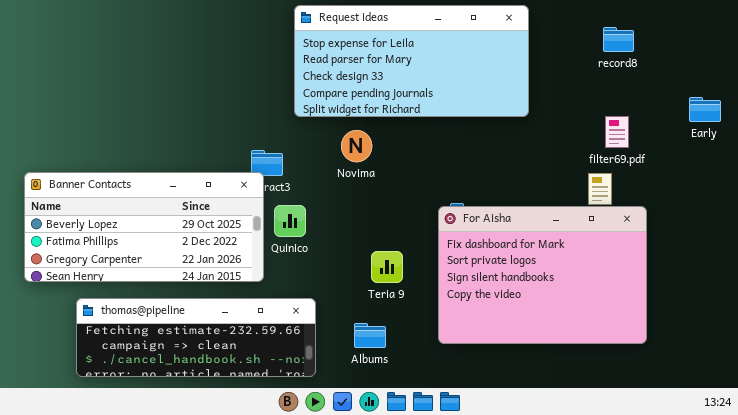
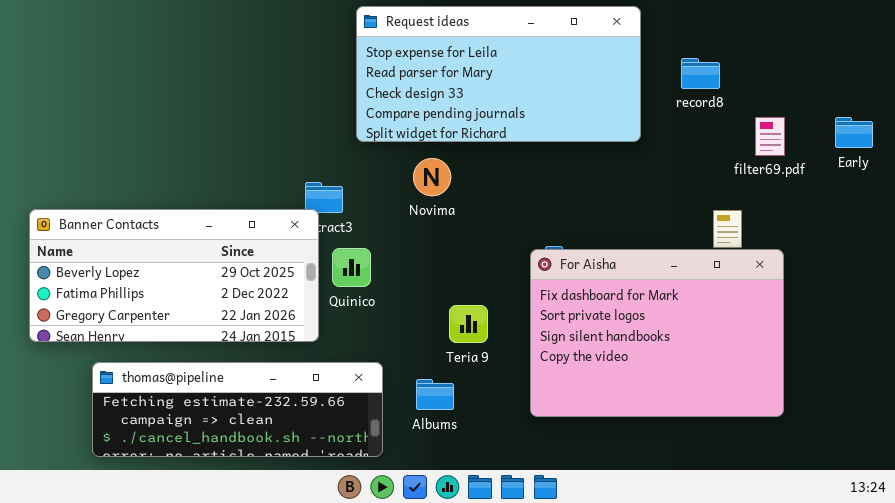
record8: [603,27,634,52] -> [681,58,720,89], moved
filter69.pdf: [605,116,629,148] -> [755,117,785,156], moved
Albums: [354,323,386,348] -> [416,379,454,410], moved

